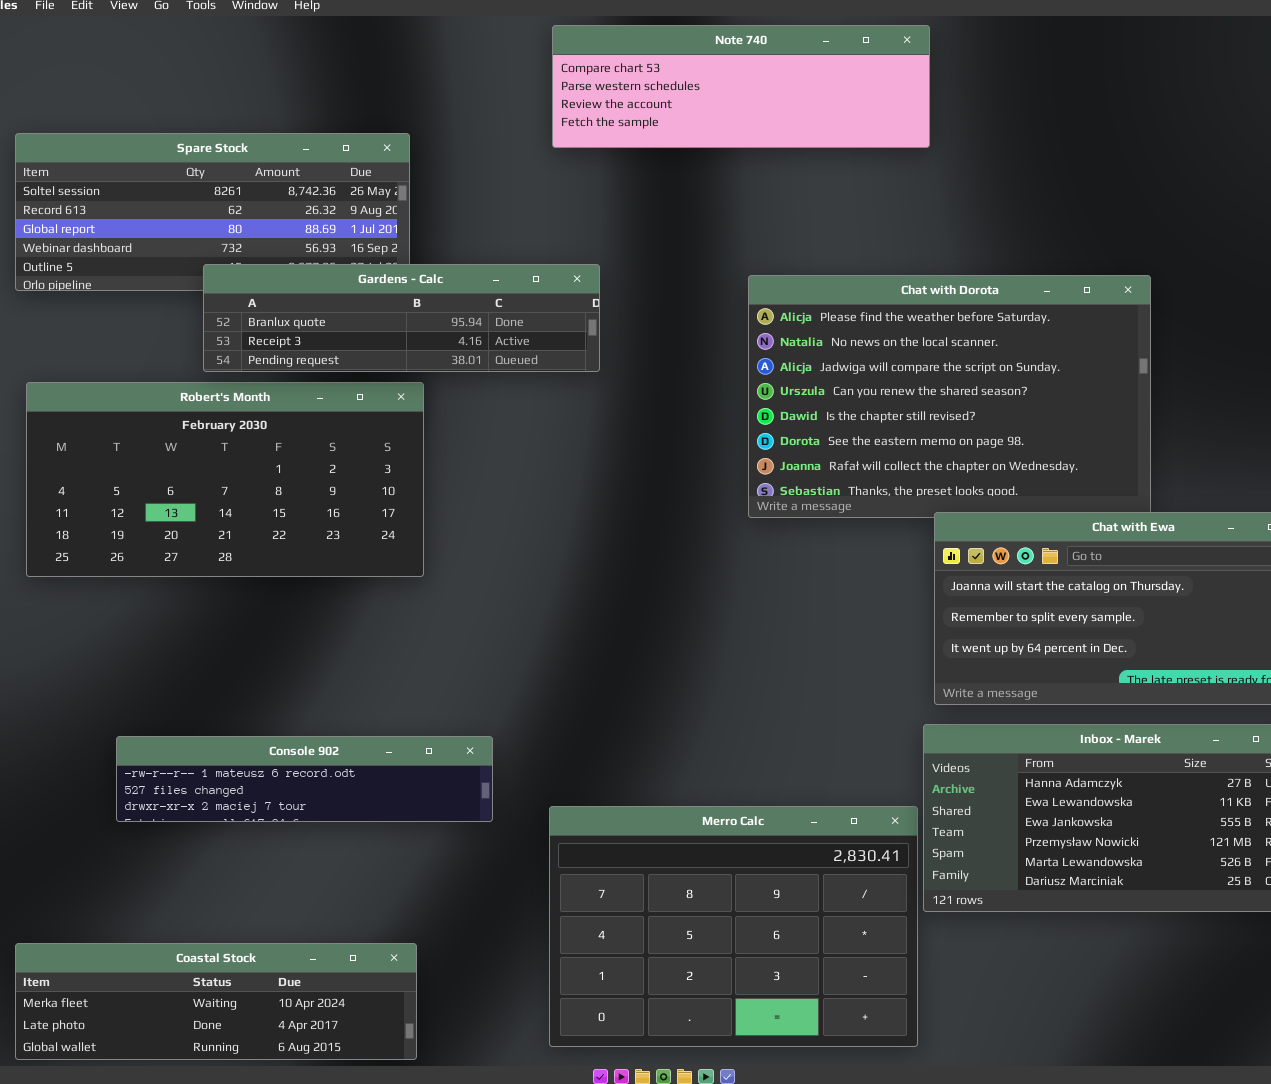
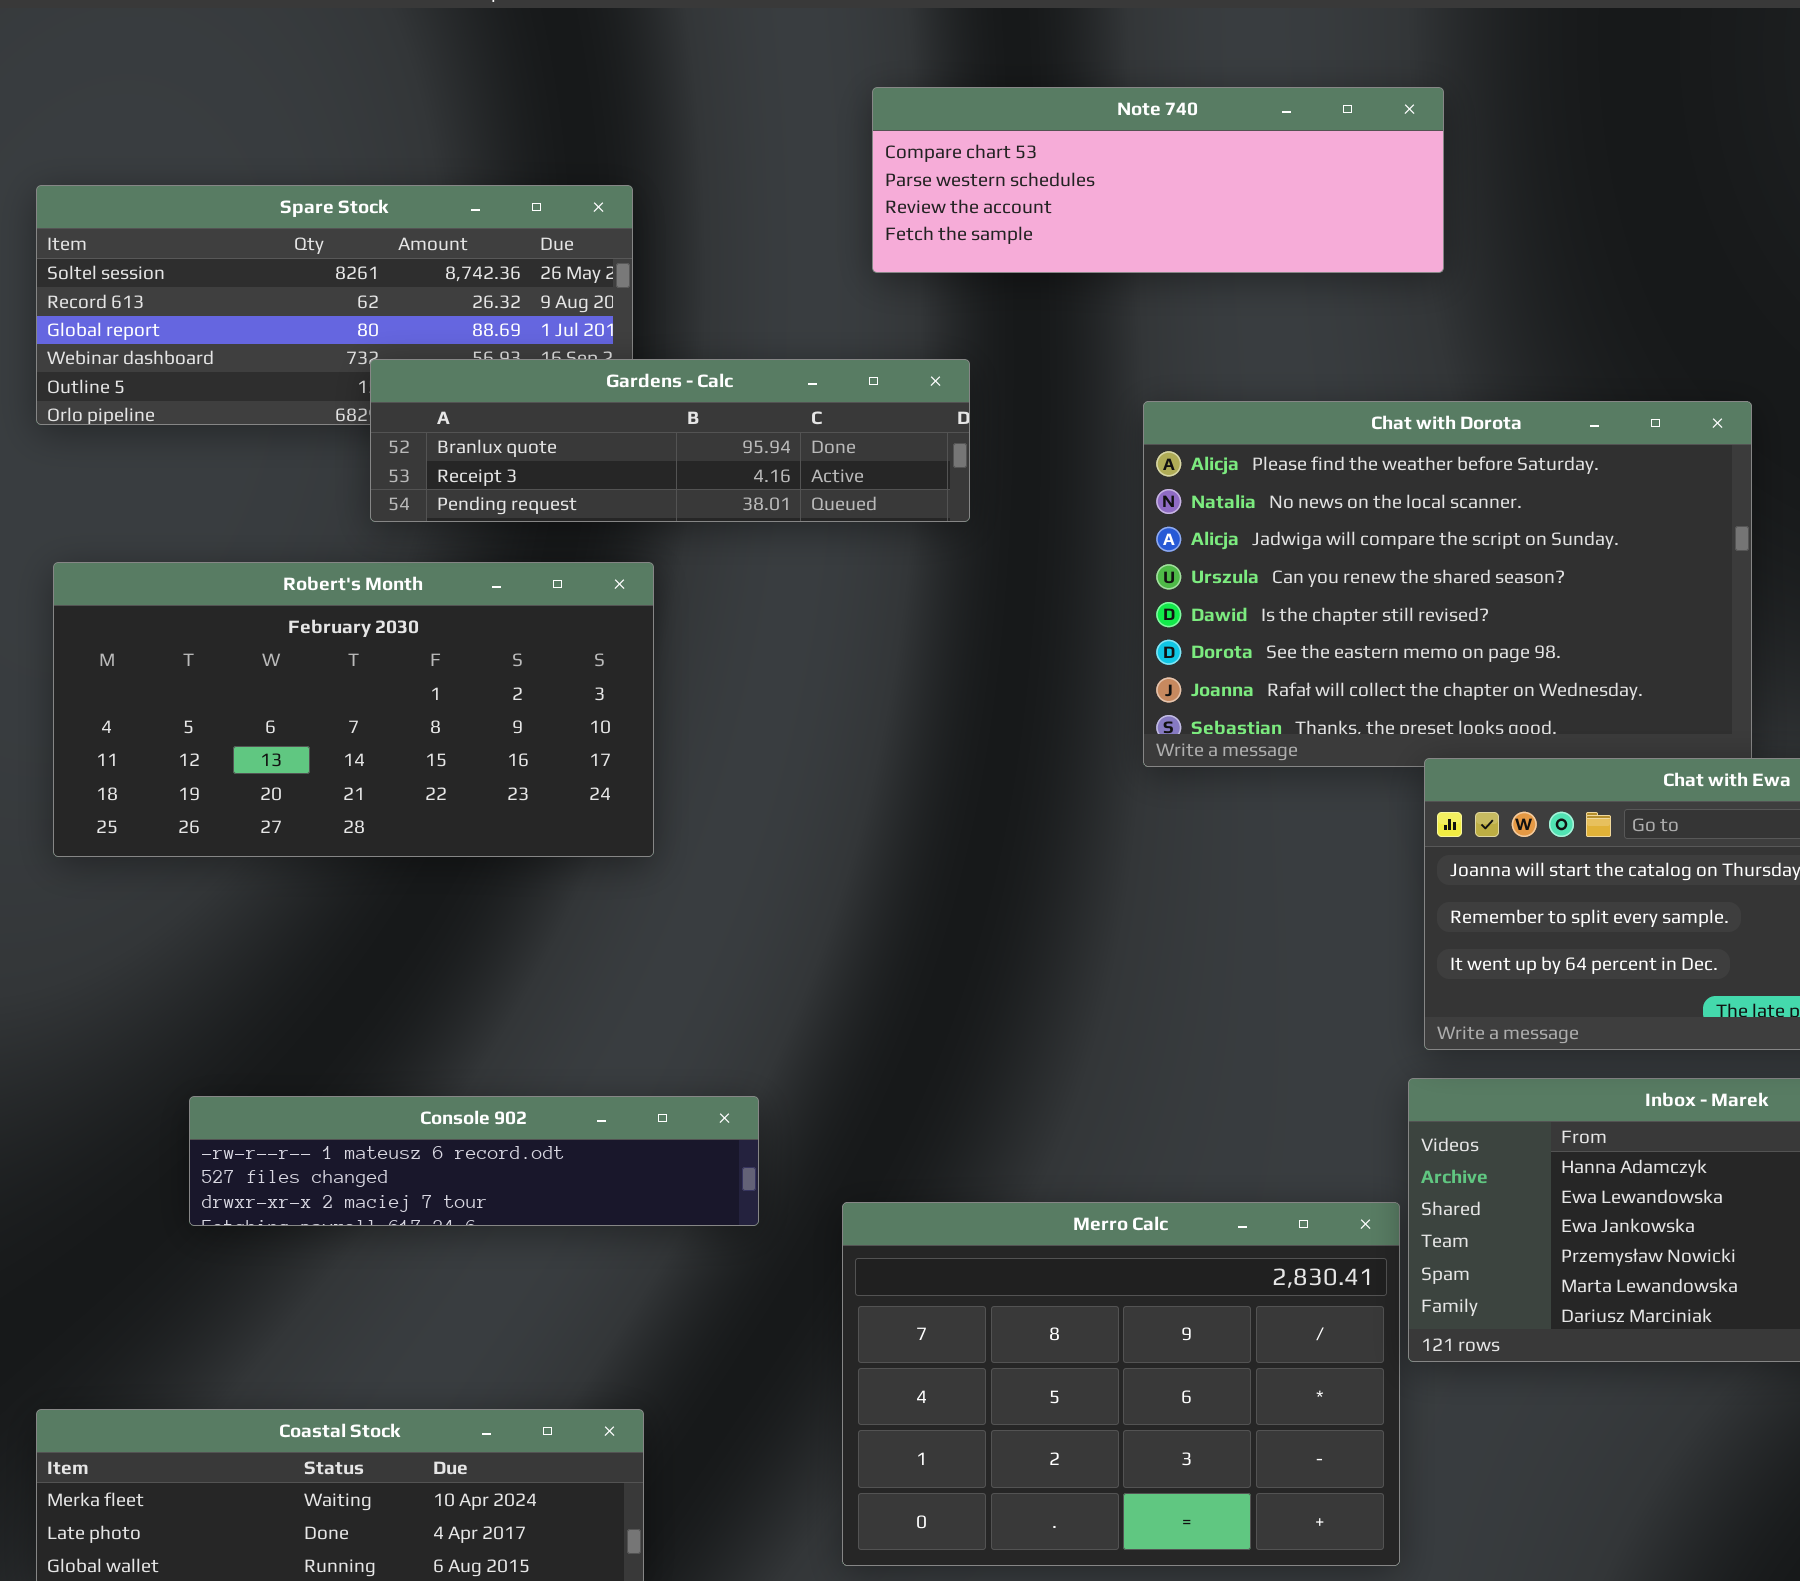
Note 740: [552,25,930,148] -> [872,87,1444,273], moved
Gardens - Calc: [203,264,600,372] -> [370,359,970,522], moved

